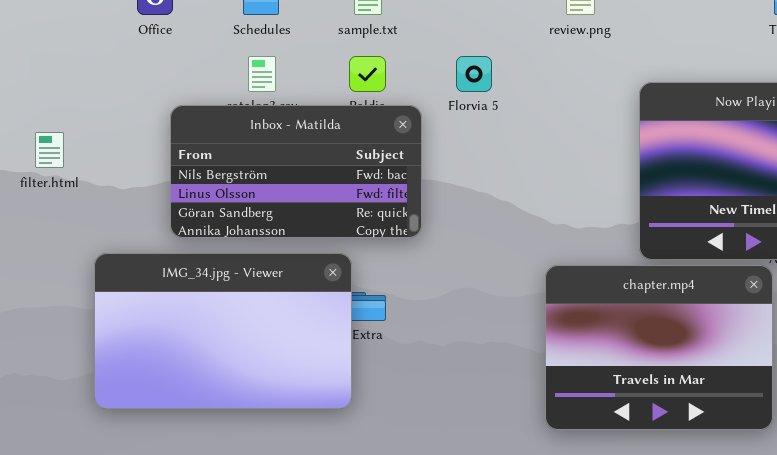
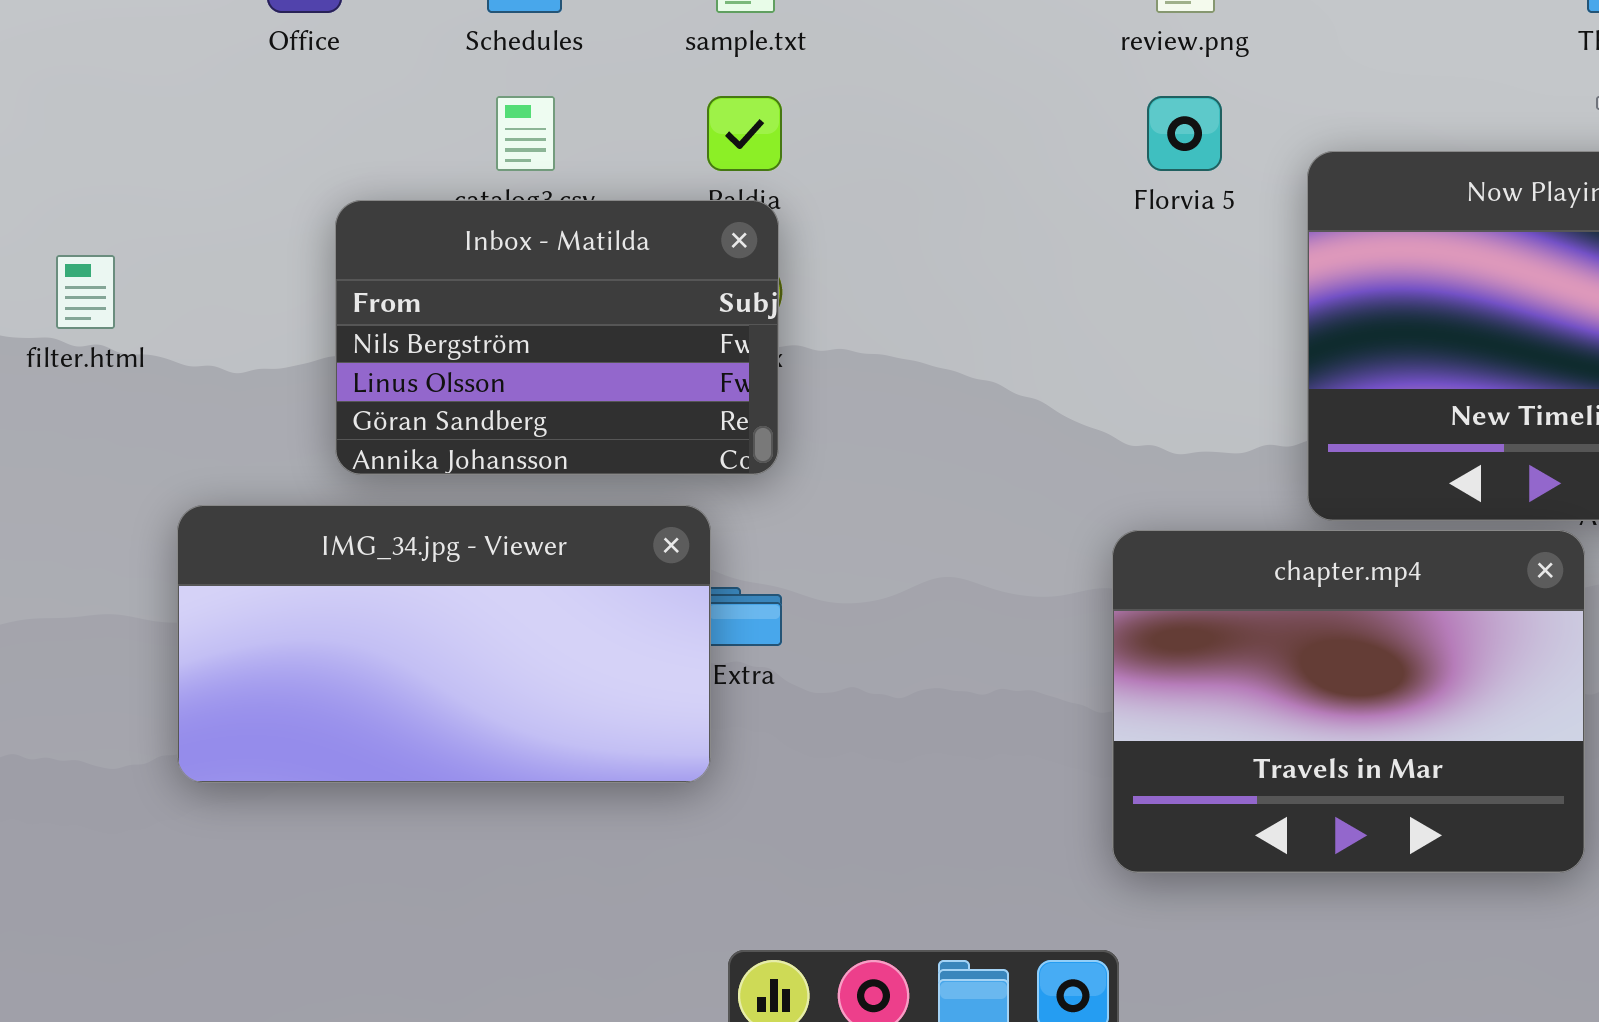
Florvia 5: [456,56,492,92] -> [1147,96,1222,171], moved
Inbox - Matilda: [170,105,422,238] -> [335,200,779,475], resized
IMG_34.jpg - Viewer: [94,253,352,409] -> [177,505,711,783], resized

